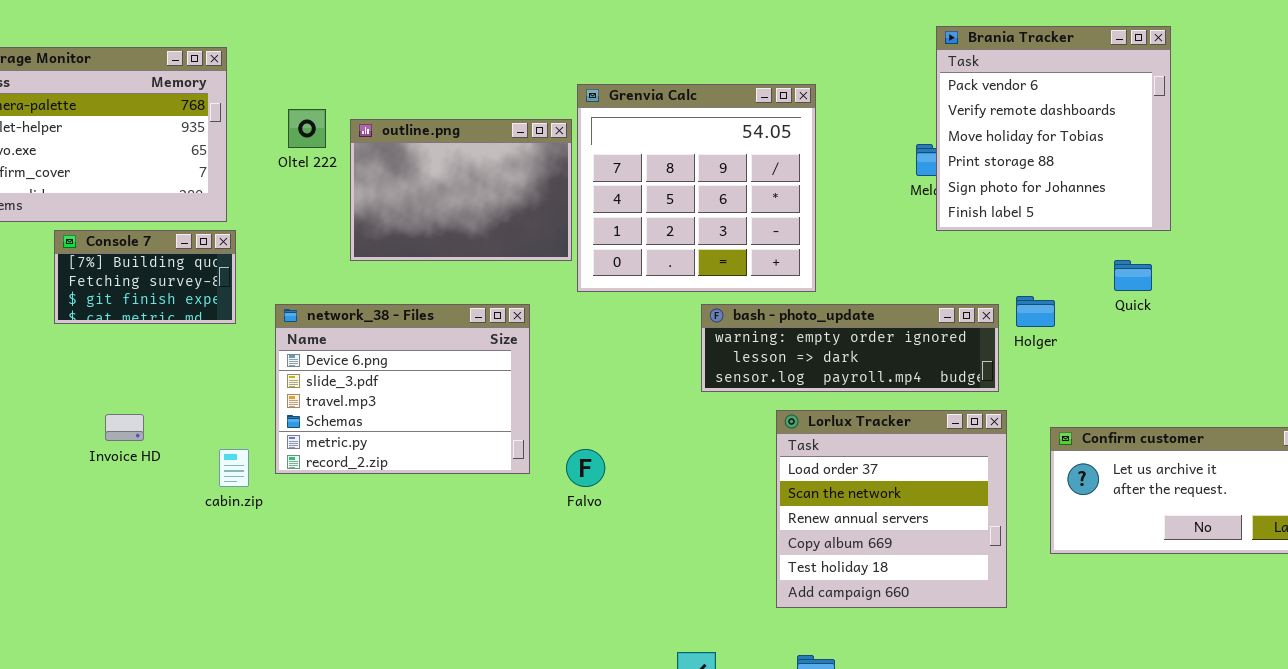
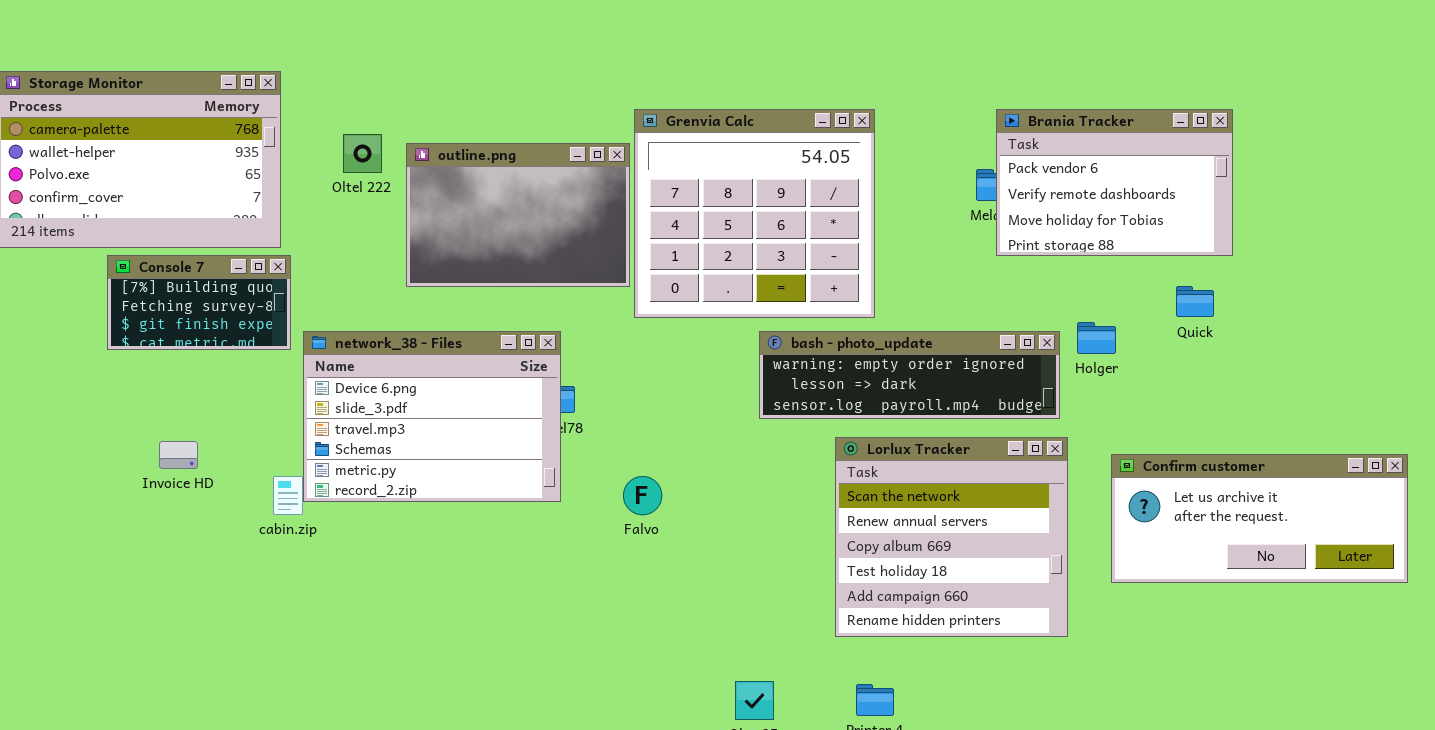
Brania Tracker: [936,26,1171,231] -> [996,109,1233,256], resized
network_38 - Files: [275,304,530,474] -> [303,331,561,502], moved
Lorlux Tracker: [776,410,1007,608] -> [835,437,1068,637], scrolled down 1 row

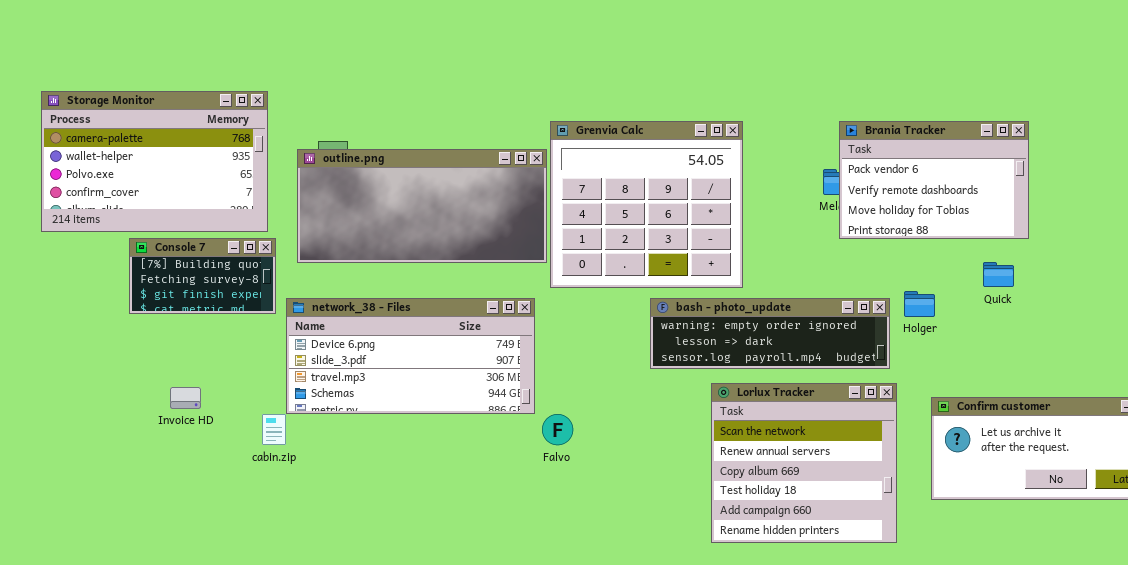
outline.png: [406,143,630,287] -> [297,149,547,263], resized
network_38 - Files: [303,331,561,502] -> [286,298,535,414], resized

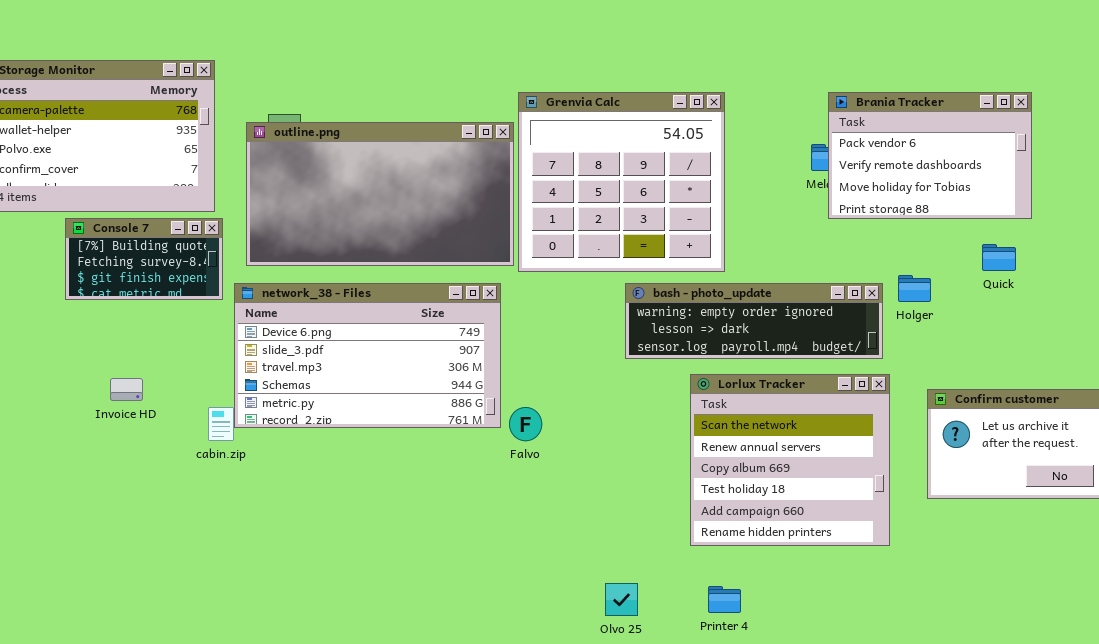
outline.png: [297,149,547,263] -> [246,122,514,266], resized
network_38 - Files: [286,298,535,414] -> [234,283,501,428], resized

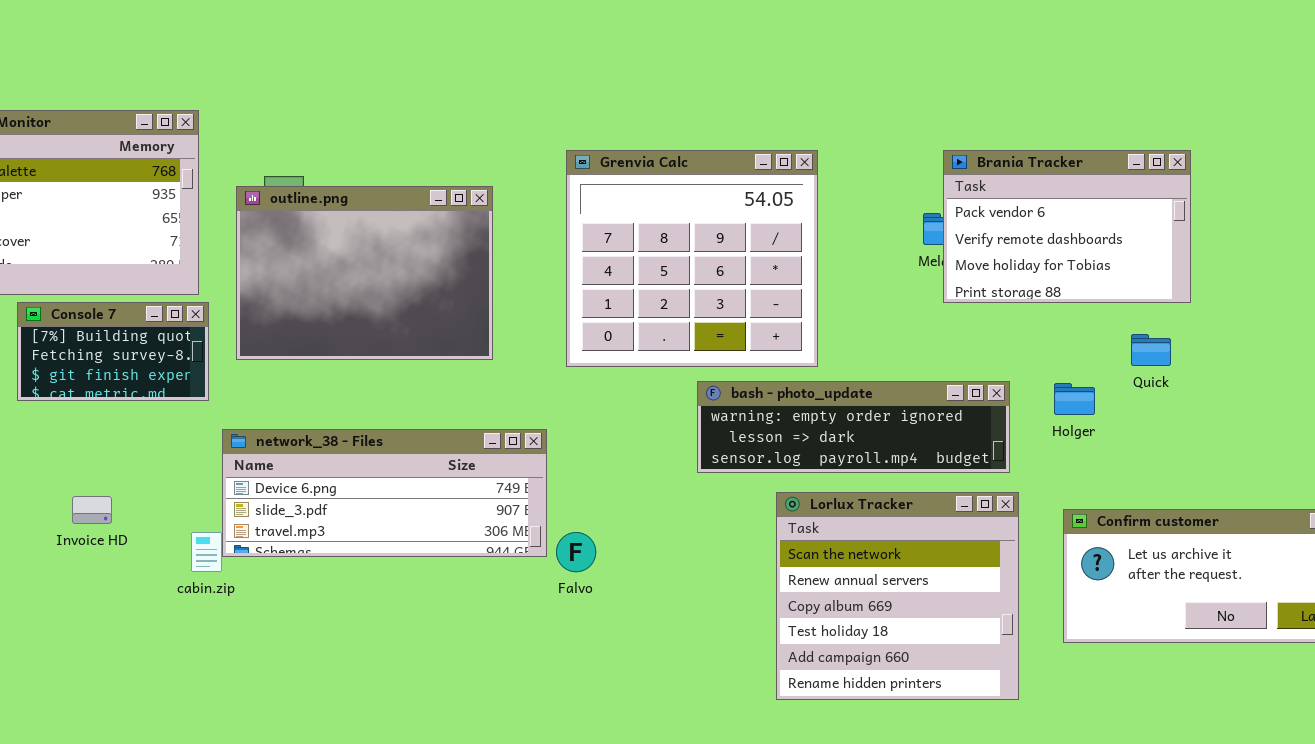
outline.png: [246,122,514,266] -> [236,186,493,360], resized
Holger: [898,275,931,302] -> [1054,383,1095,415], moved
network_38 - Files: [234,283,501,428] -> [222,429,547,557], resized

